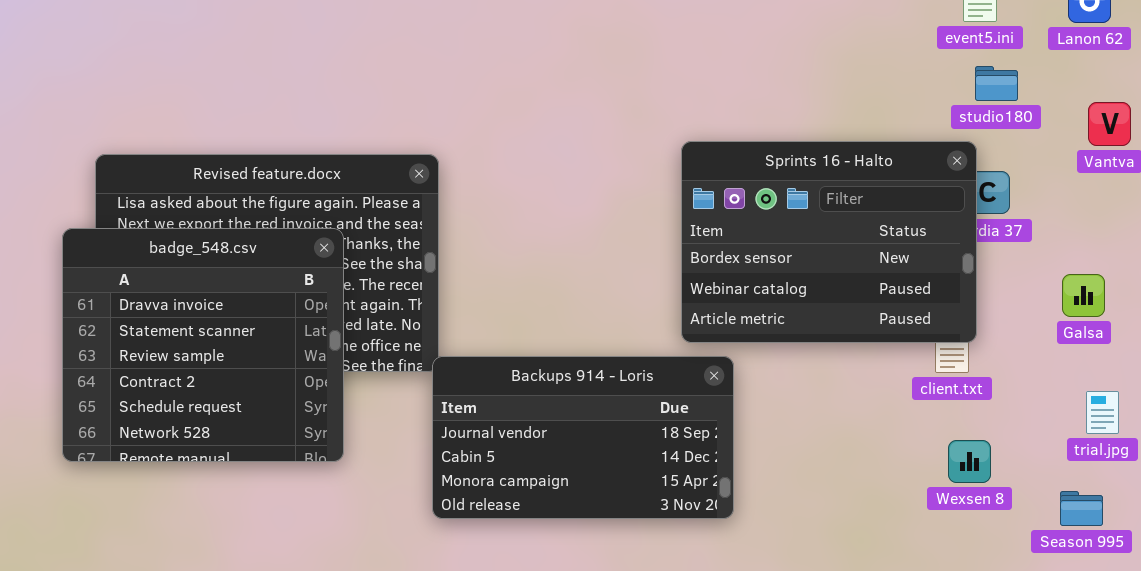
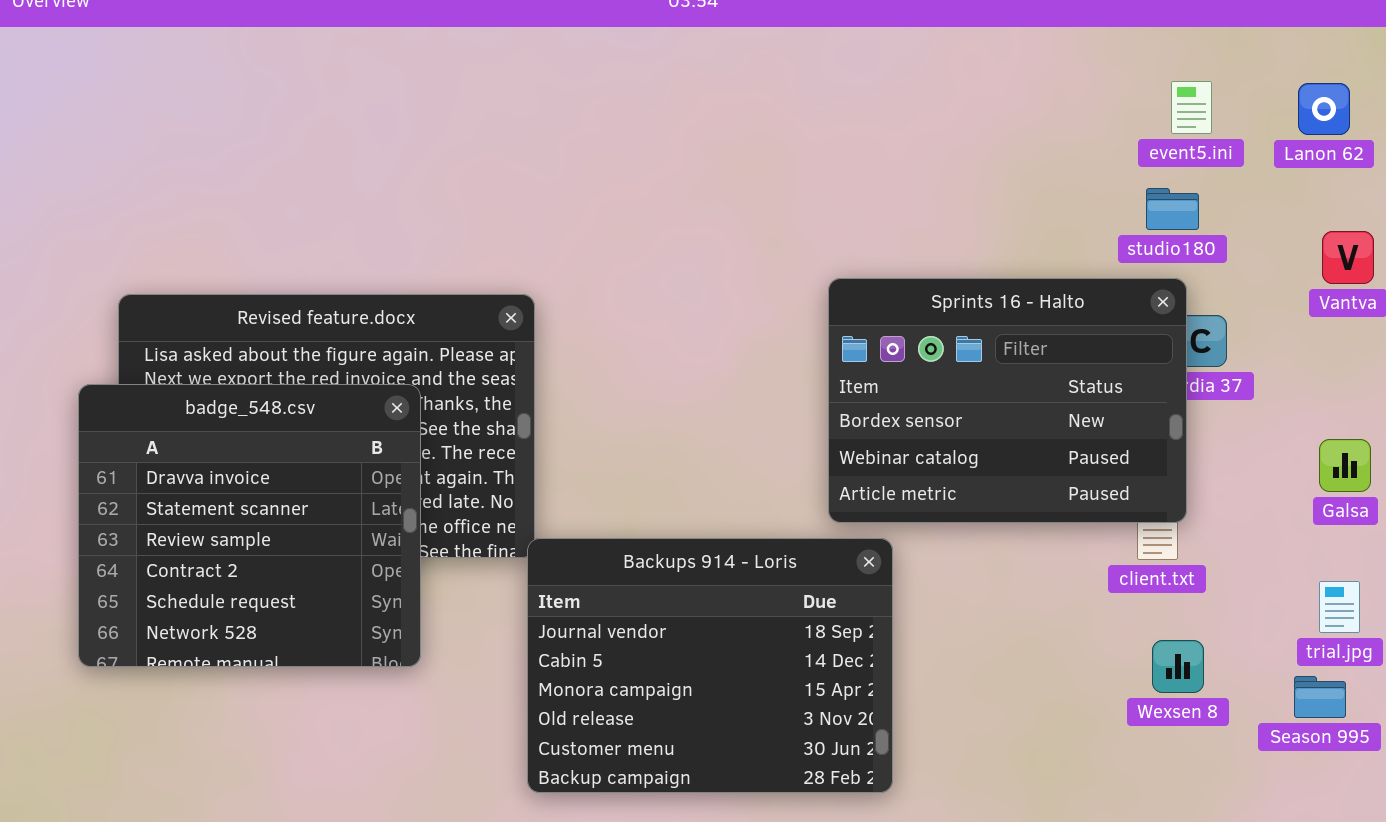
studio180: [975,66,1018,101] -> [1146,188,1199,230], moved
Galsa: [1062,274,1105,317] -> [1319,439,1371,492], moved
Backups 914 - Loris: [432,356,734,519] -> [527,538,893,793], resized
Season 995: [1060,491,1103,526] -> [1294,676,1346,718], moved

